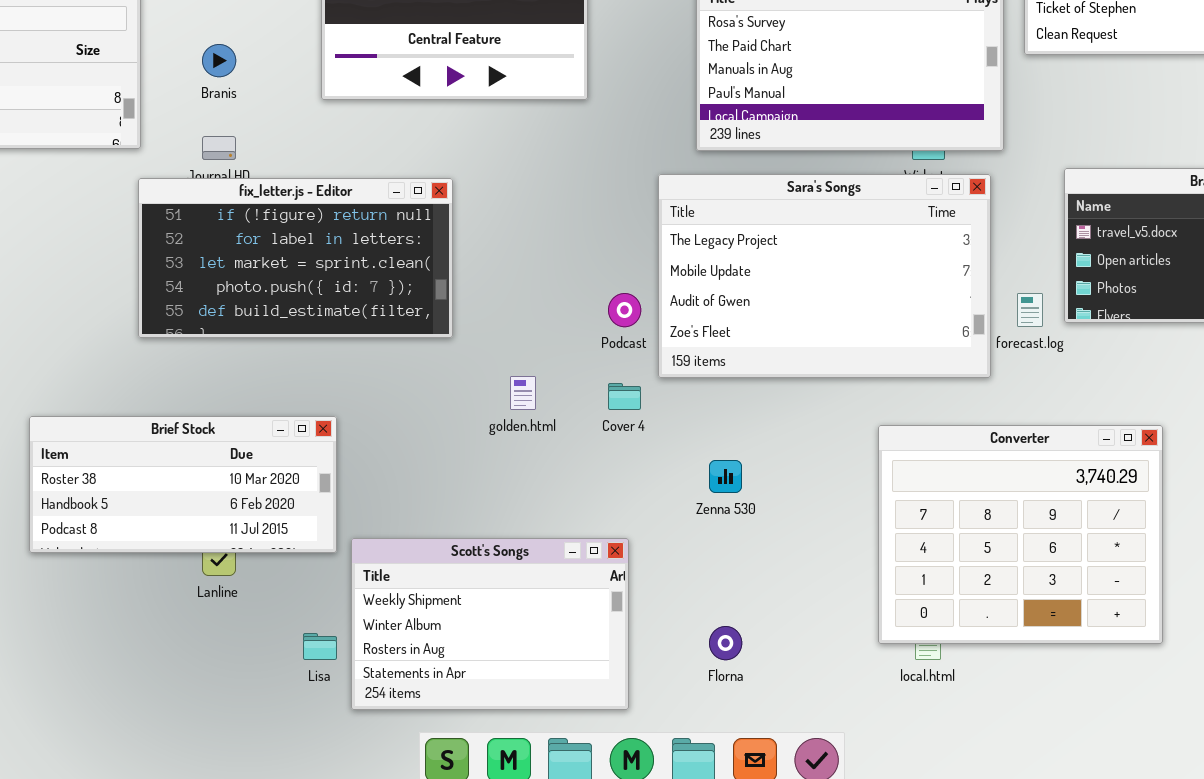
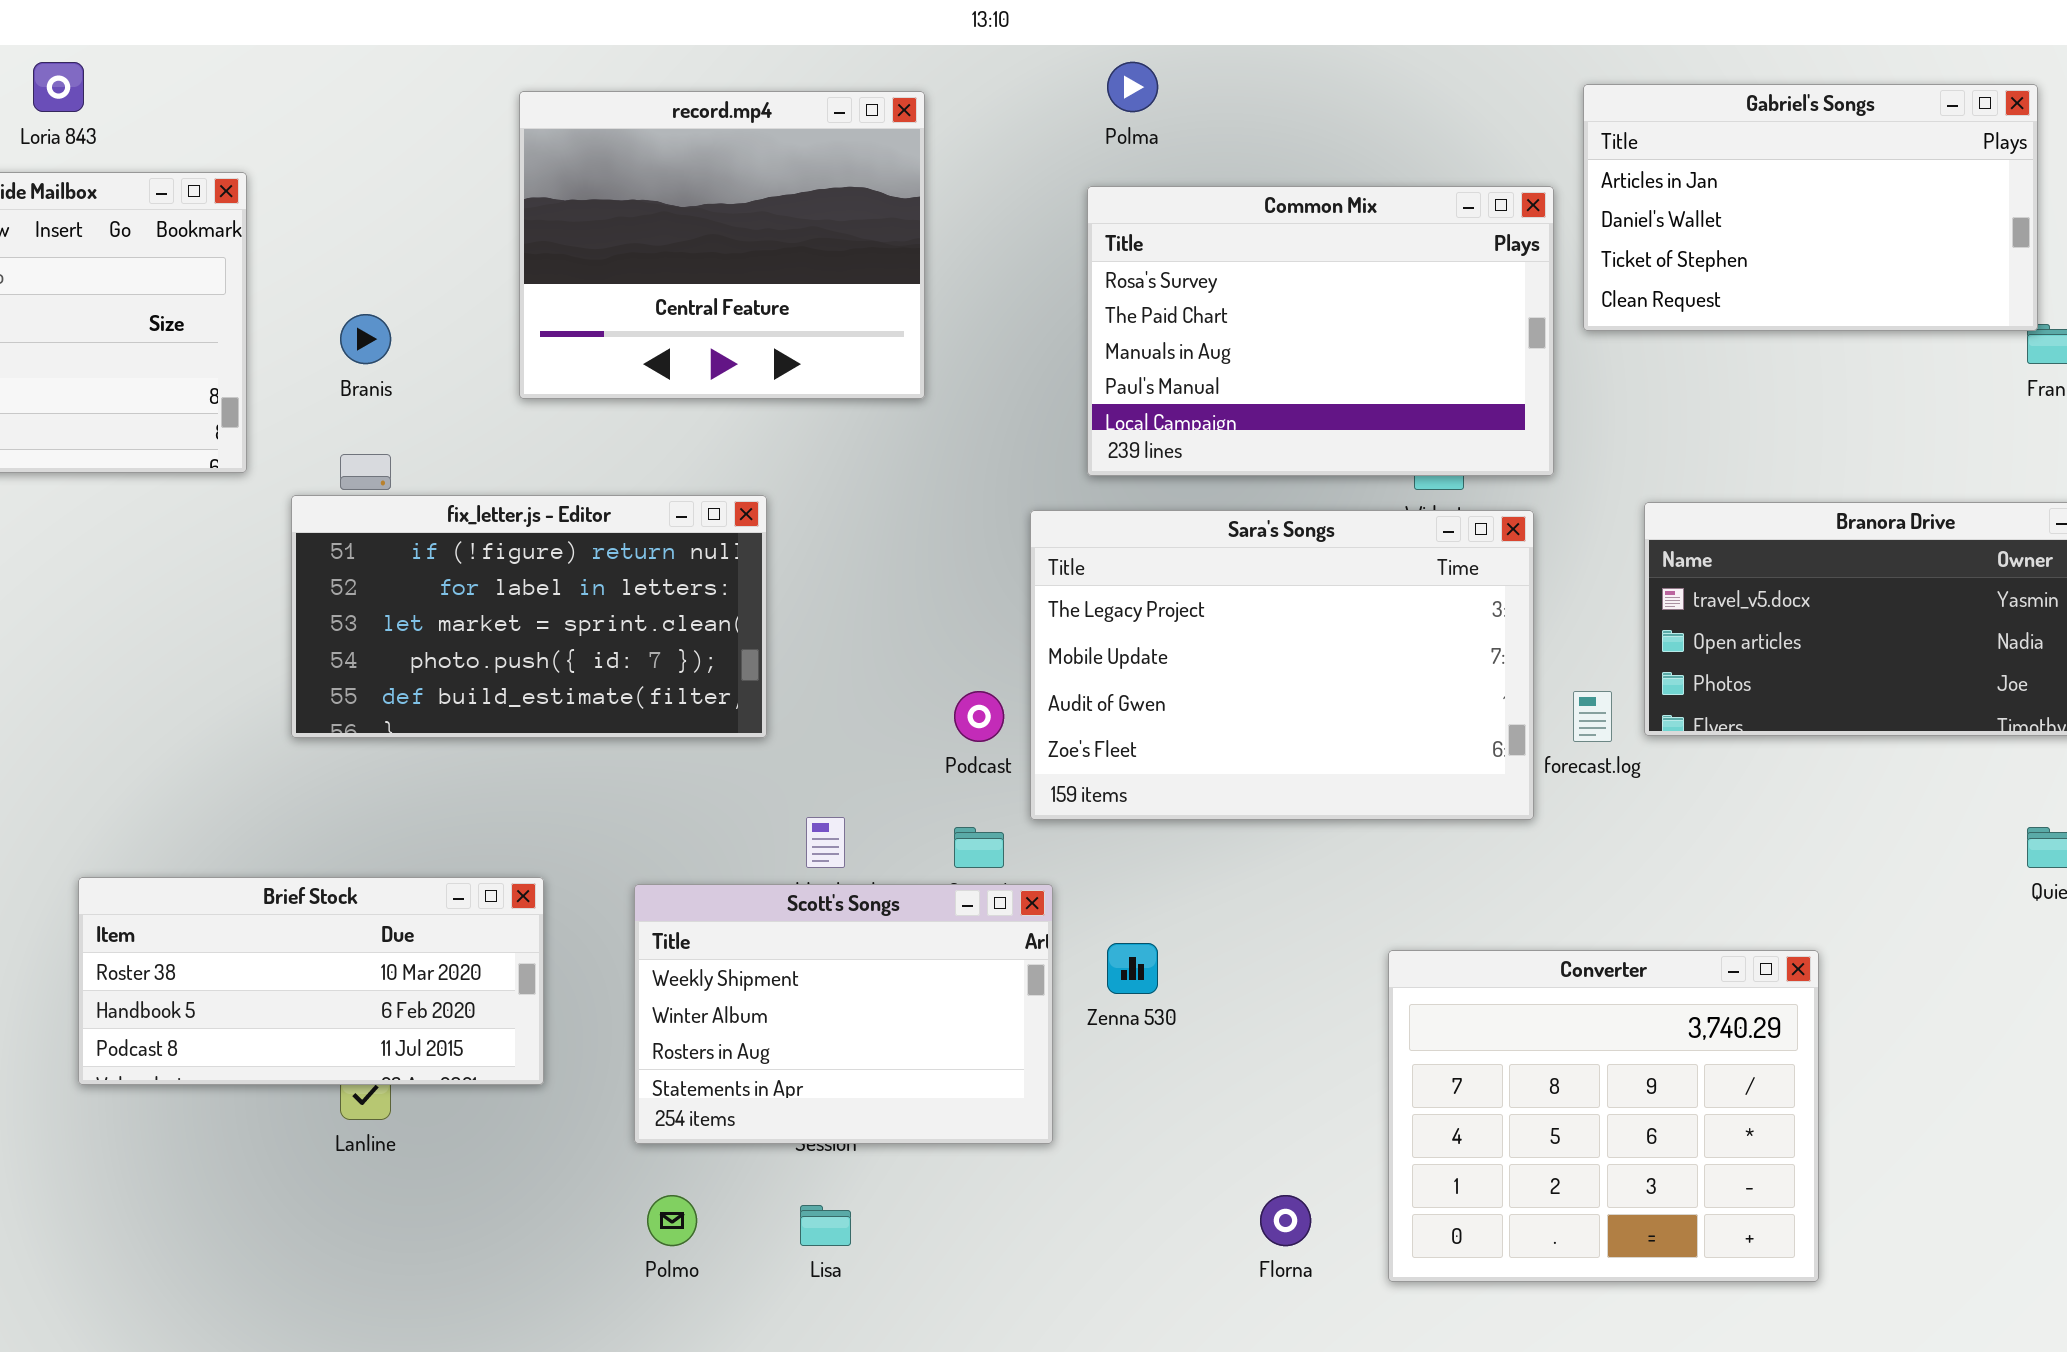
fix_letter.js - Editor: [138,178,453,338] -> [291,495,767,738], moved
Converter: [878,425,1163,644] -> [1388,950,1819,1282], moved
Scott's Songs: [351,538,629,710] -> [634,884,1053,1144], moved
Florna: [709,626,742,660] -> [1260,1195,1311,1246], moved
Lisa: [303,633,337,660] -> [800,1205,851,1246], moved

